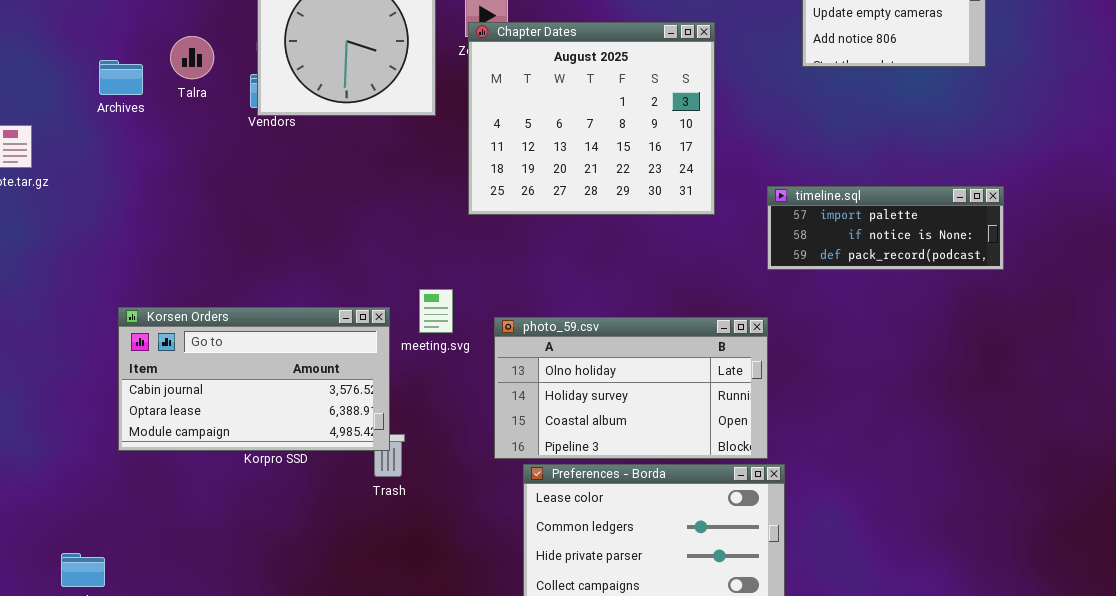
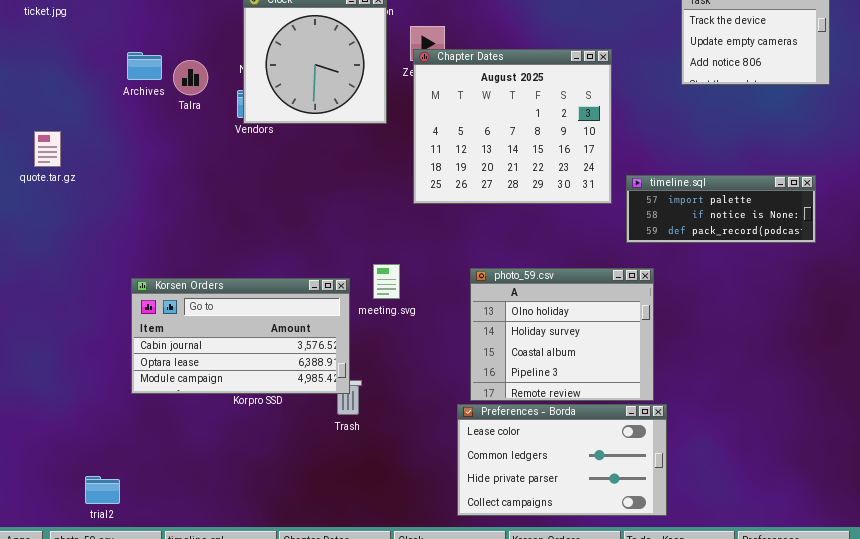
Archives: [99,60,143,95] -> [127,52,162,80], moved
timeline.sql: [767,186,1004,270] -> [626,175,816,243], moved
photo_59.csv: [494,317,768,459] -> [470,268,654,401], resized

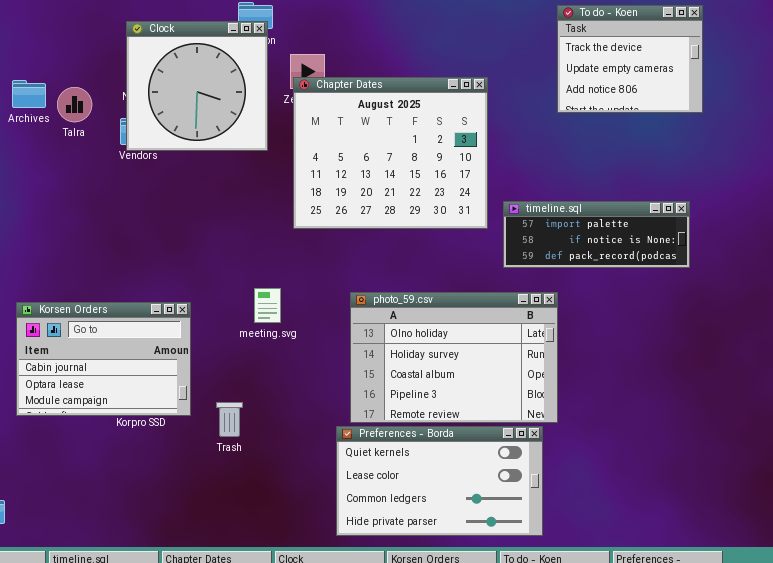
photo_59.csv: [470,268,654,401] -> [350,292,558,423], resized
Korsen Orders: [131,278,350,394] -> [16,302,191,416], resized
Preferences - Borda: [457,404,667,516] -> [336,426,543,536], scrolled up 1 row

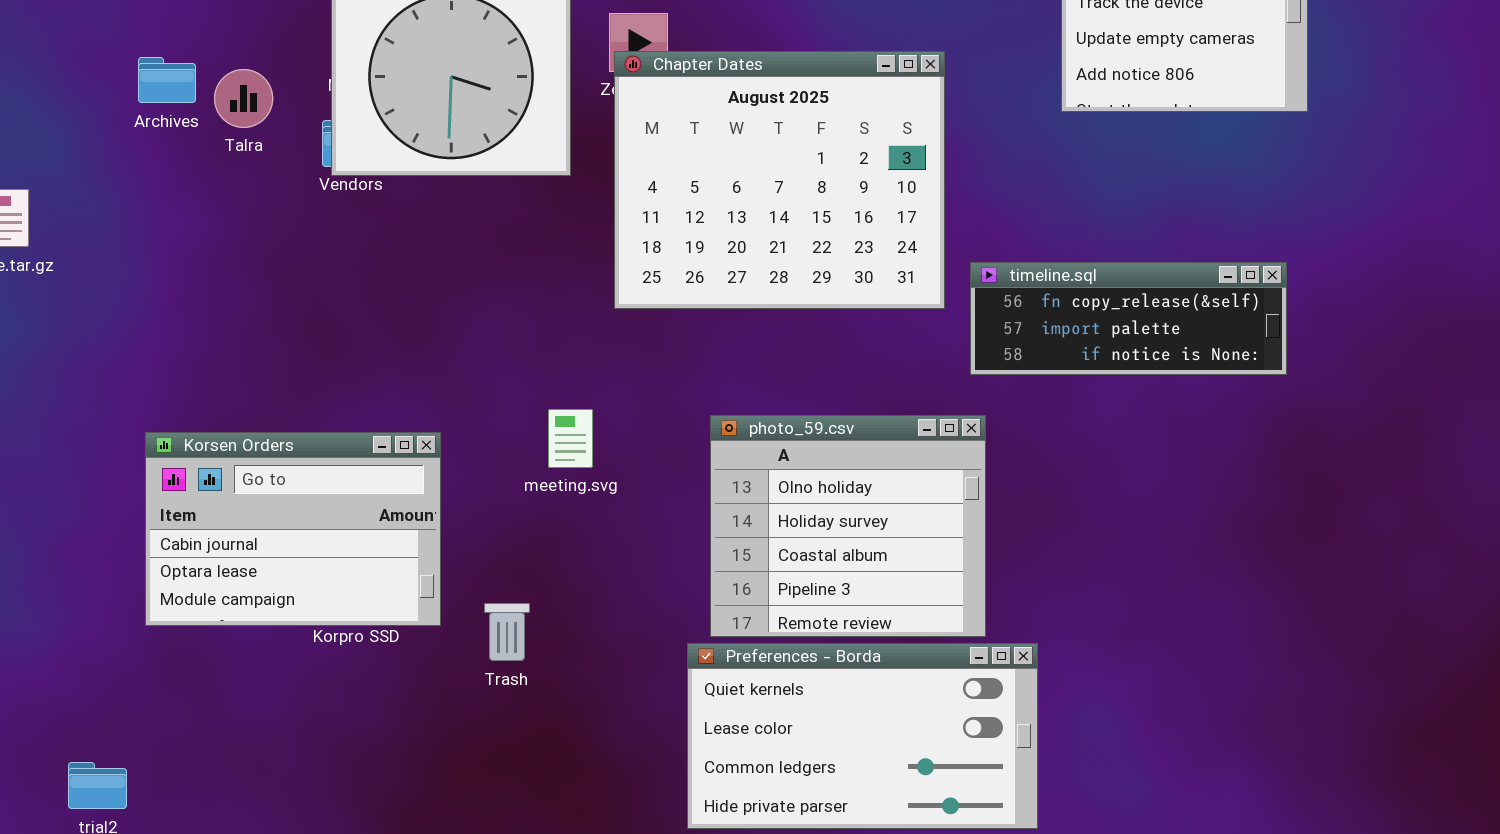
timeline.sql: [503,201,690,268] -> [970,262,1287,375], scrolled up 1 row
photo_59.csv: [350,292,558,423] -> [710,415,986,637], resized

